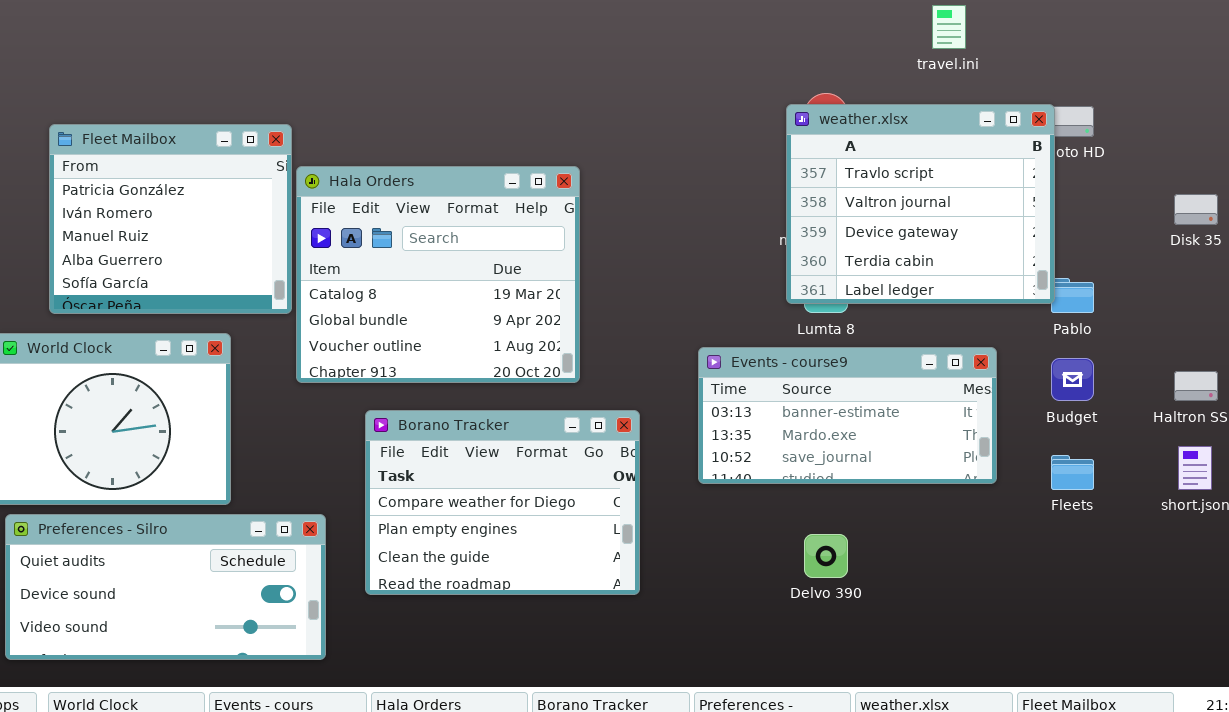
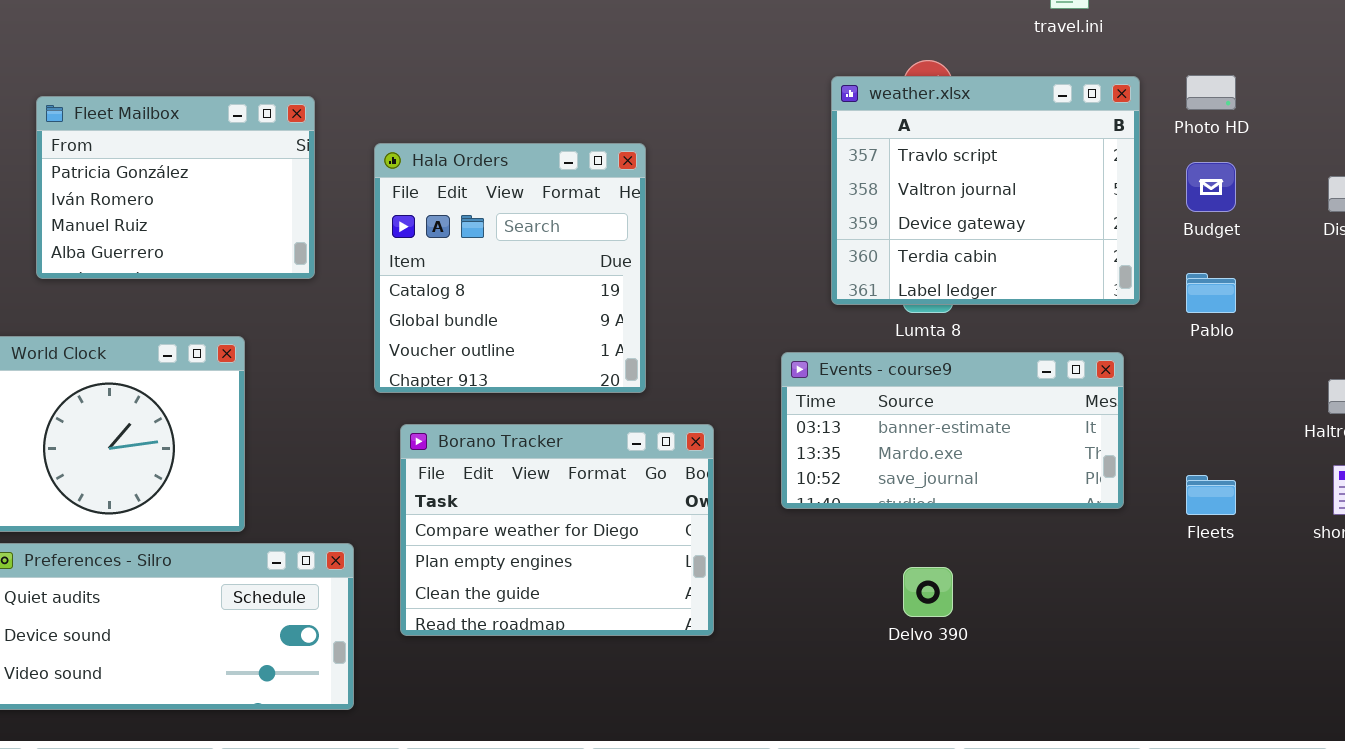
weather.xlsx: [786,104,1055,304] -> [831,76,1140,305], moved
Fleet Mailbox: [49,124,292,314] -> [36,96,315,279], resized
Hala Orders: [296,166,580,383] -> [374,143,646,393], resized
Budget: [1051,358,1094,401] -> [1186,162,1236,212], moved

